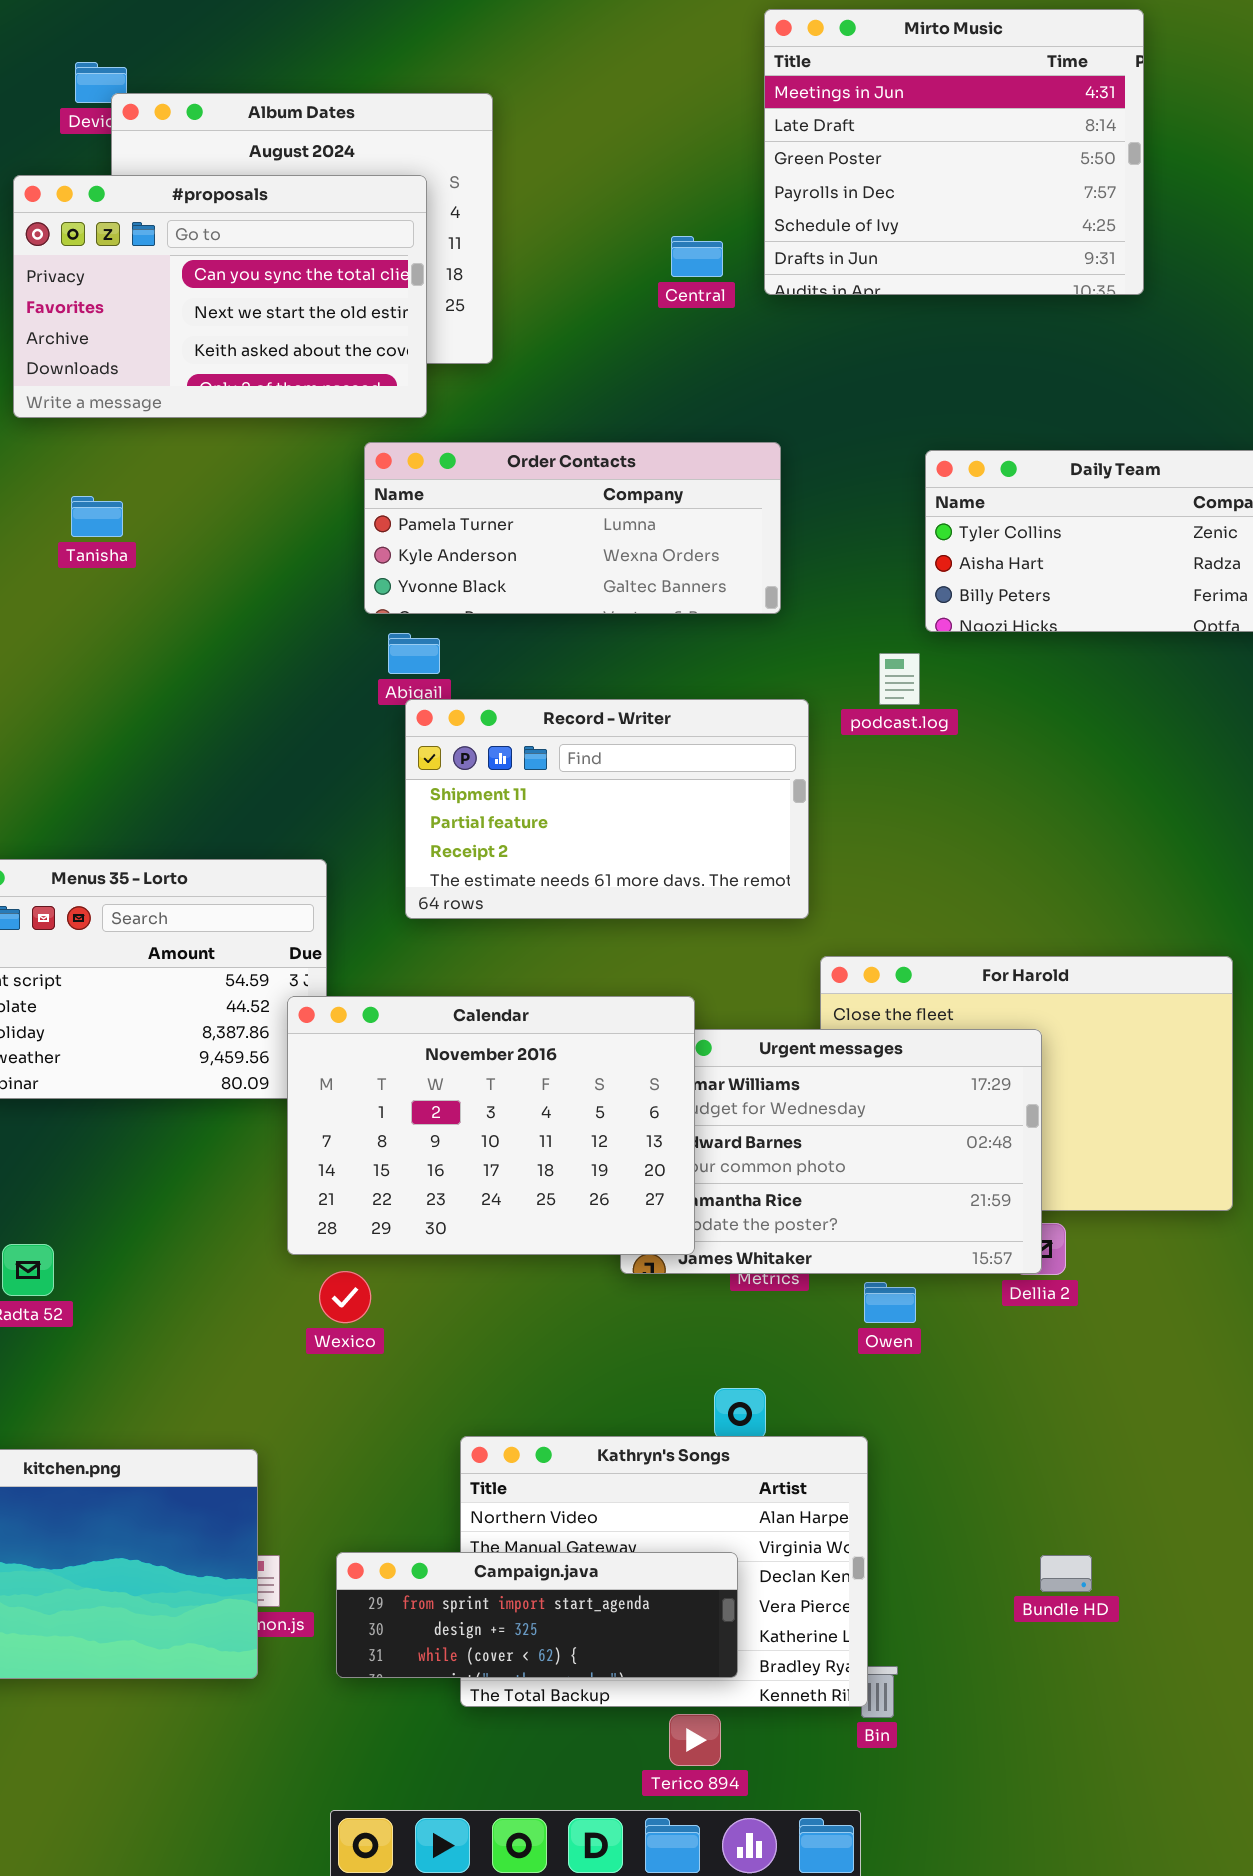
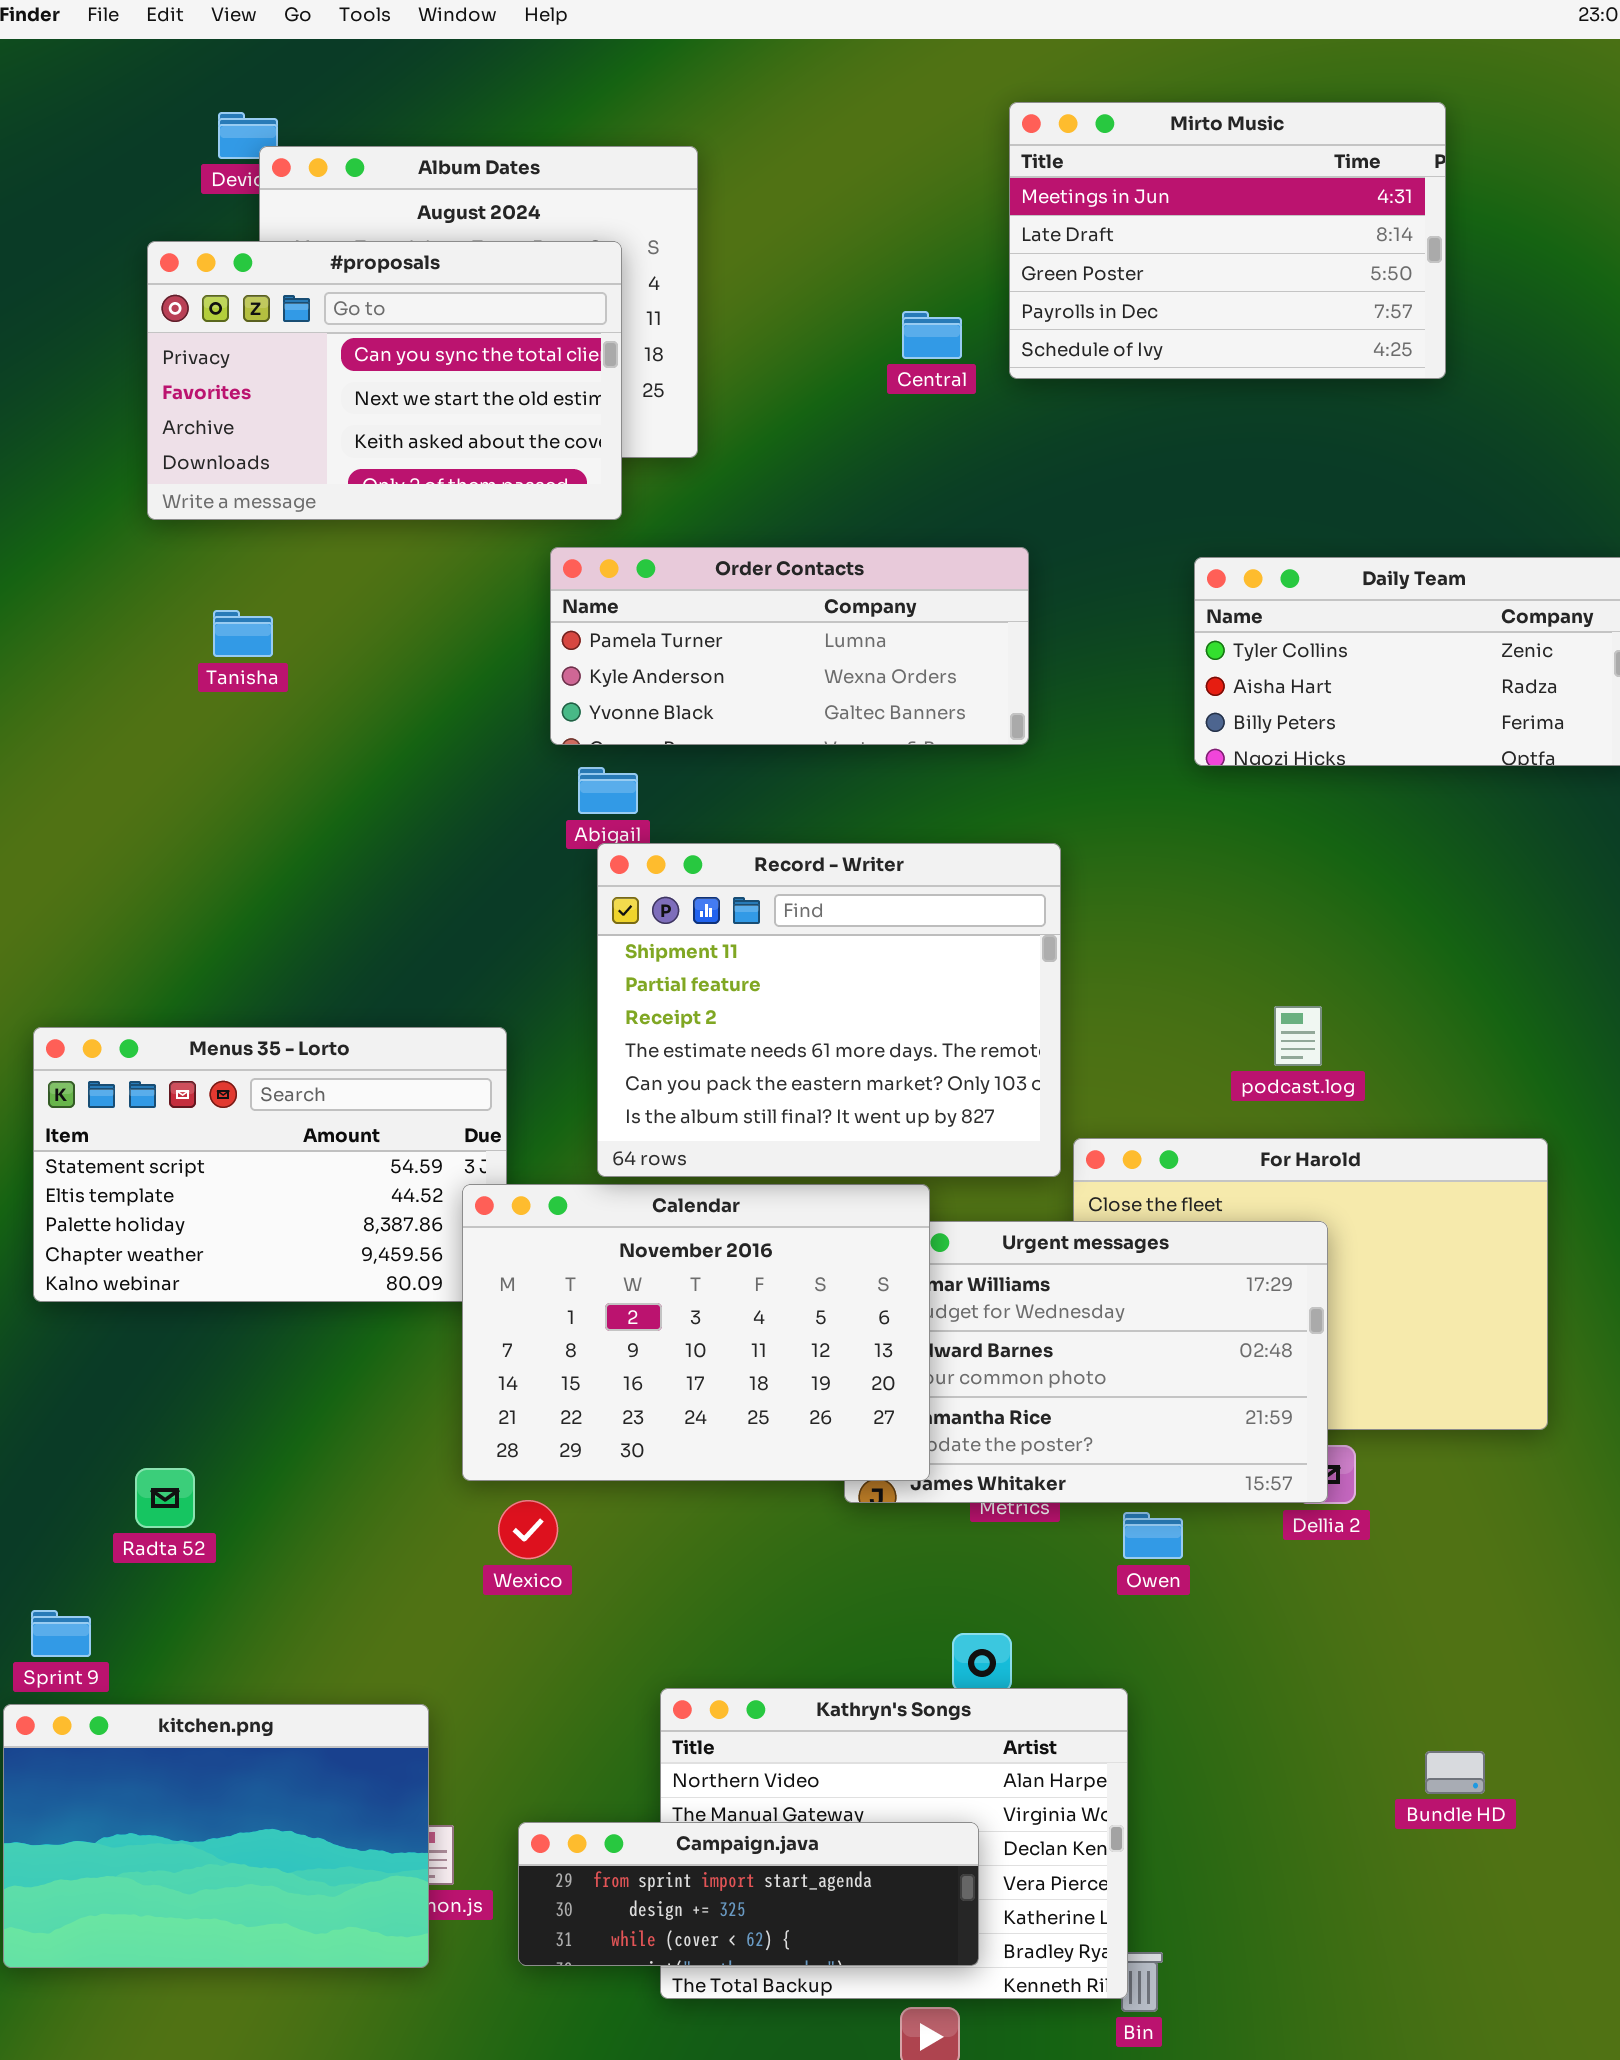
Mirto Music: [764,9,1144,295] -> [1009,102,1446,379], resized
podcast.log: [879,653,920,705] -> [1274,1006,1322,1066], moved
Record - Writer: [405,699,809,919] -> [597,843,1061,1177], resized
Bundle HD: [1040,1555,1092,1592] -> [1425,1751,1485,1794], moved

